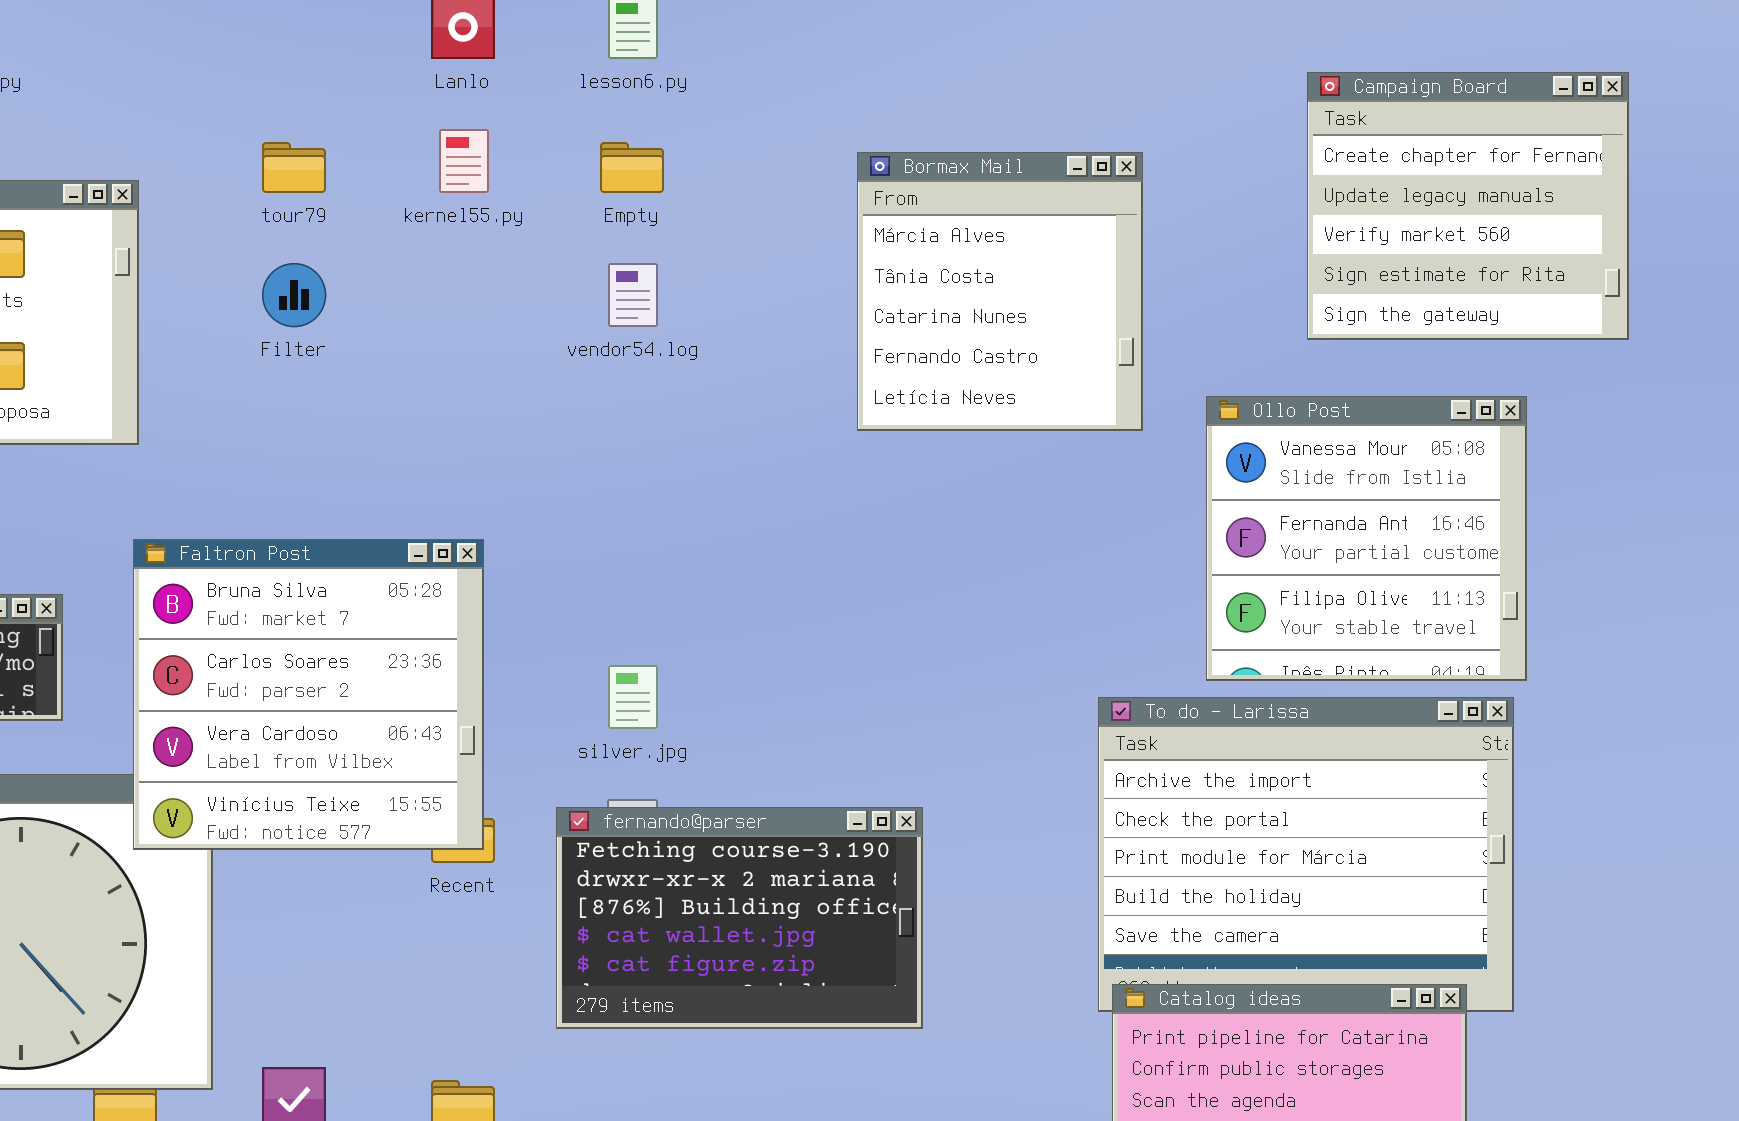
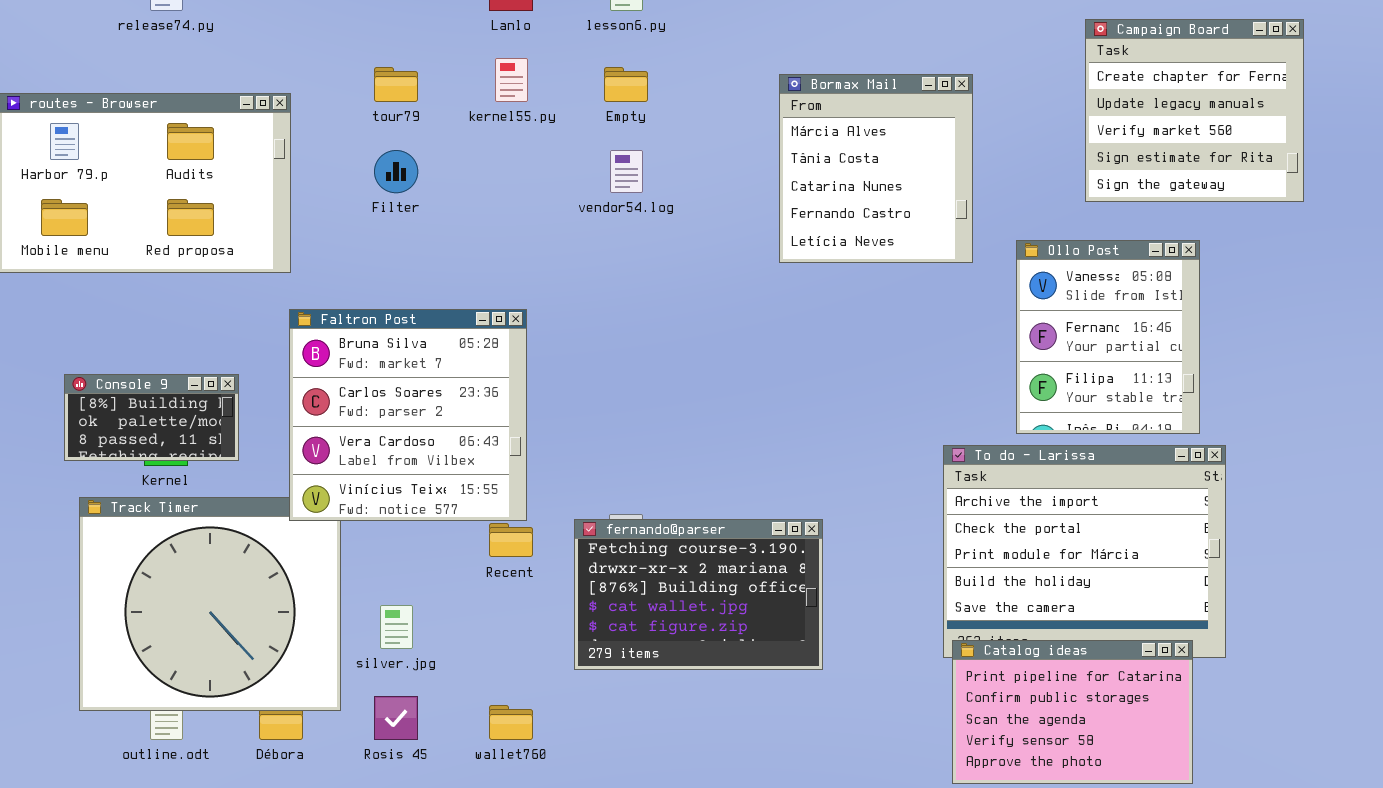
Ollo Post: [1206,396,1527,681] -> [1016,240,1200,434], resized
Faltron Post: [133,539,484,850] -> [289,309,527,521], moved
silver.jpg: [608,665,658,729] -> [380,605,413,649], moved

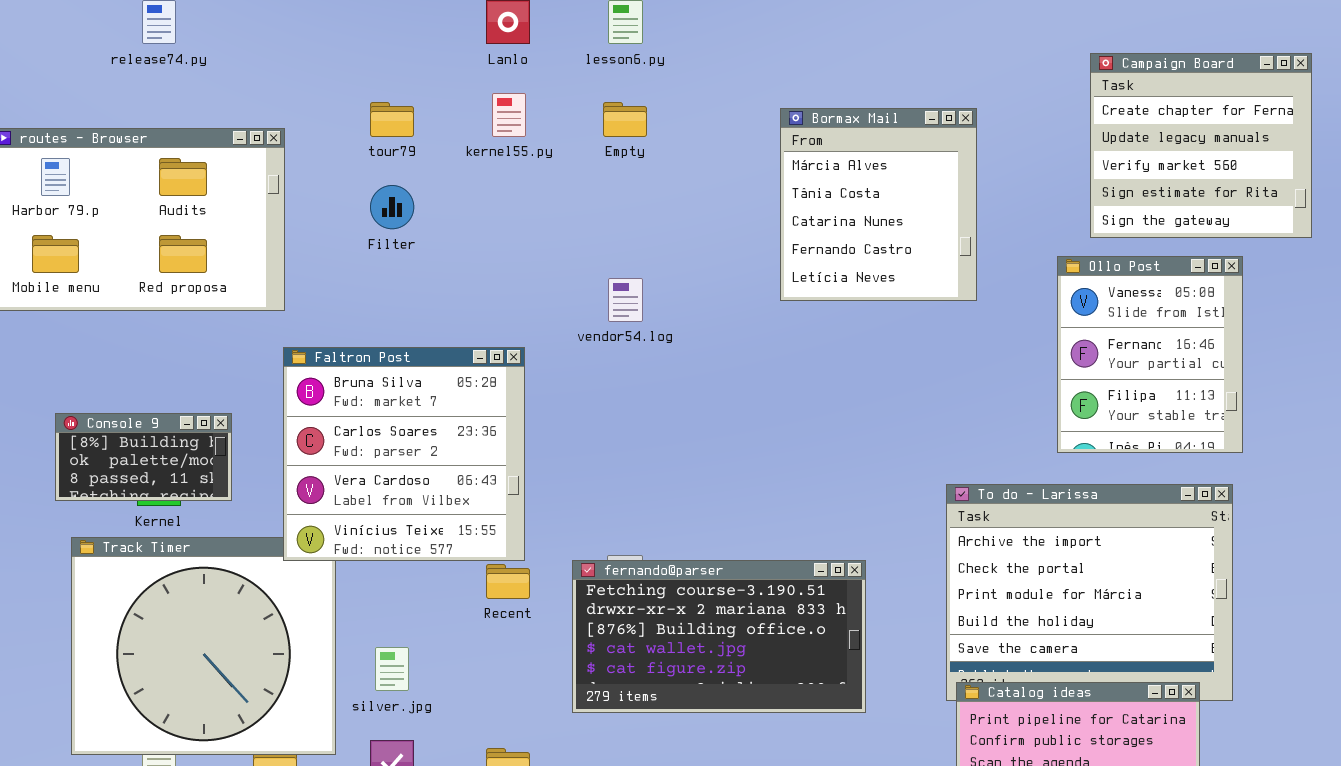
vendor54.log: [610,150,643,193] -> [608,278,643,322], moved
Ollo Post: [1016,240,1200,434] -> [1057,256,1243,453], moved
fernando@parser: [574,519,823,670] -> [572,560,866,713], resized

